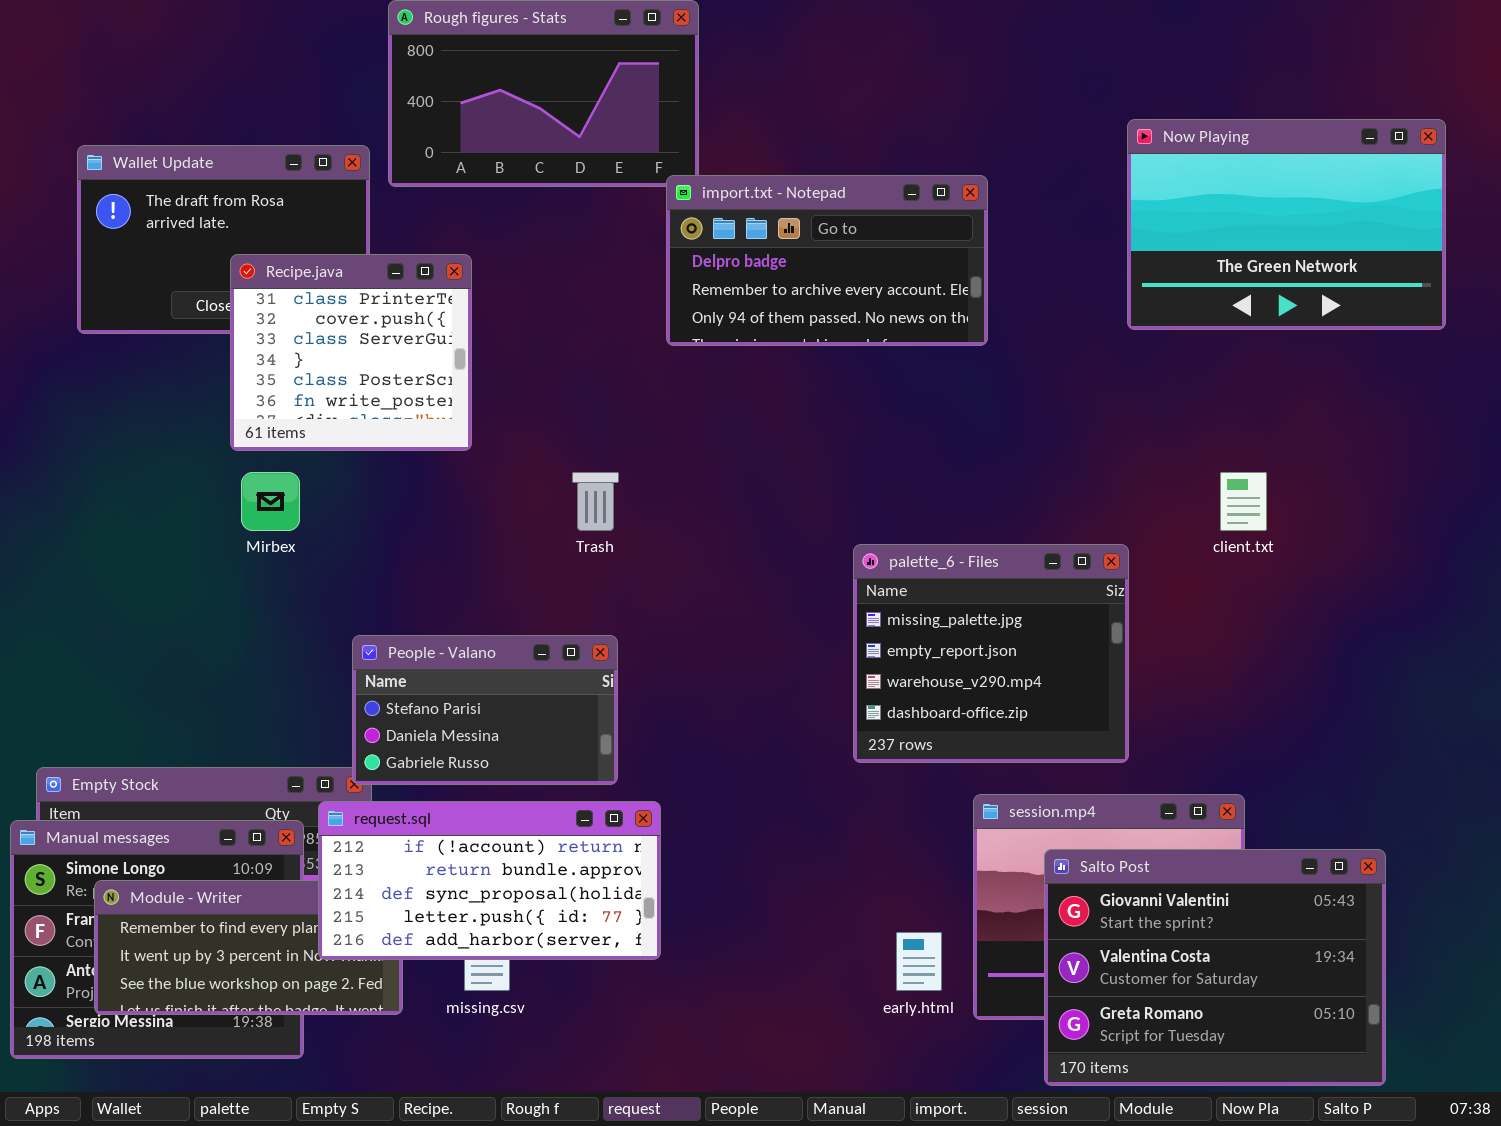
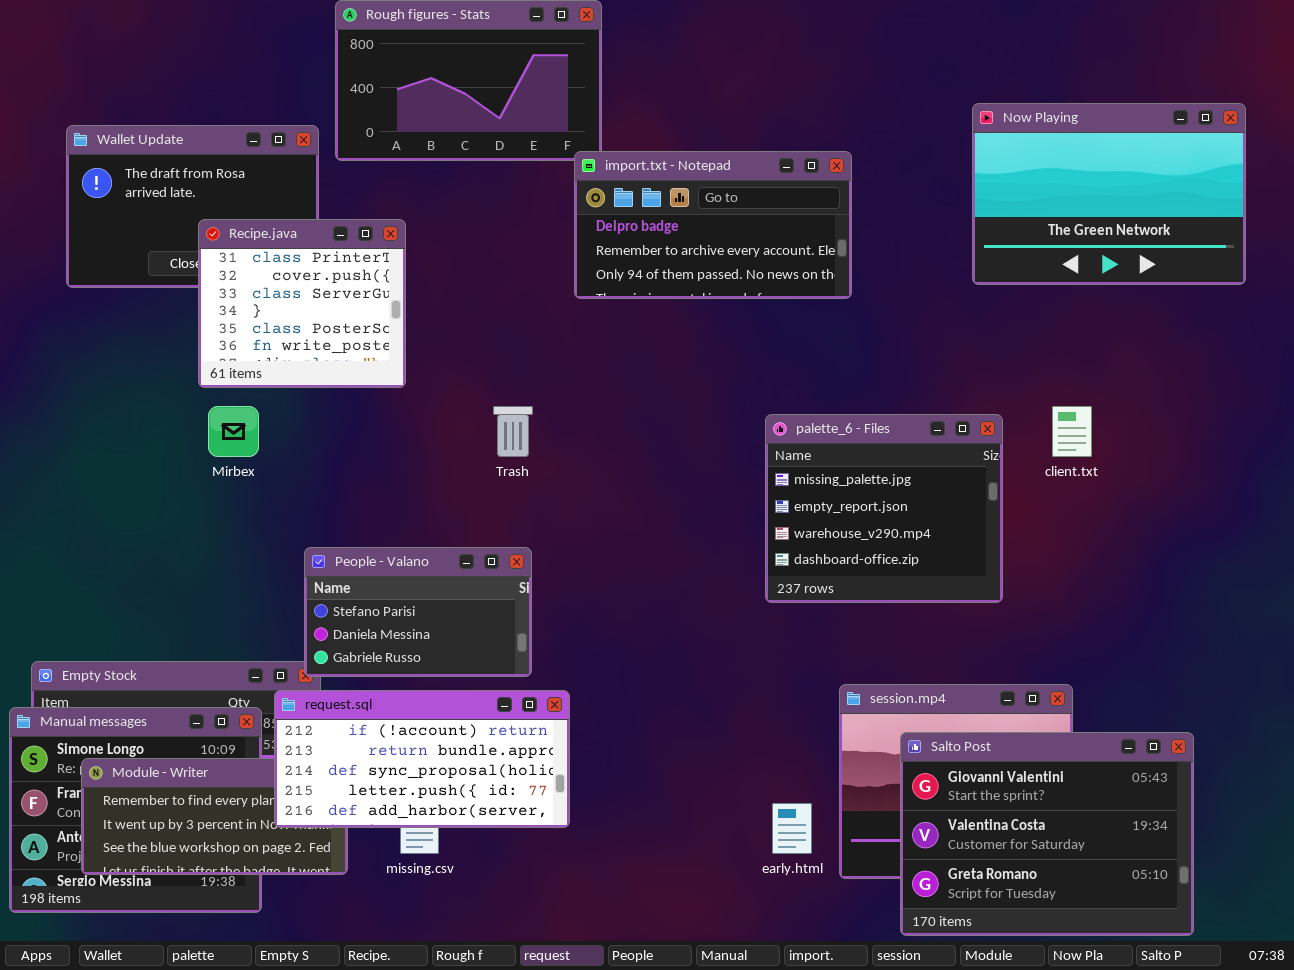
palette_6 - Files: [853,544,1129,763] -> [765,414,1003,603], moved

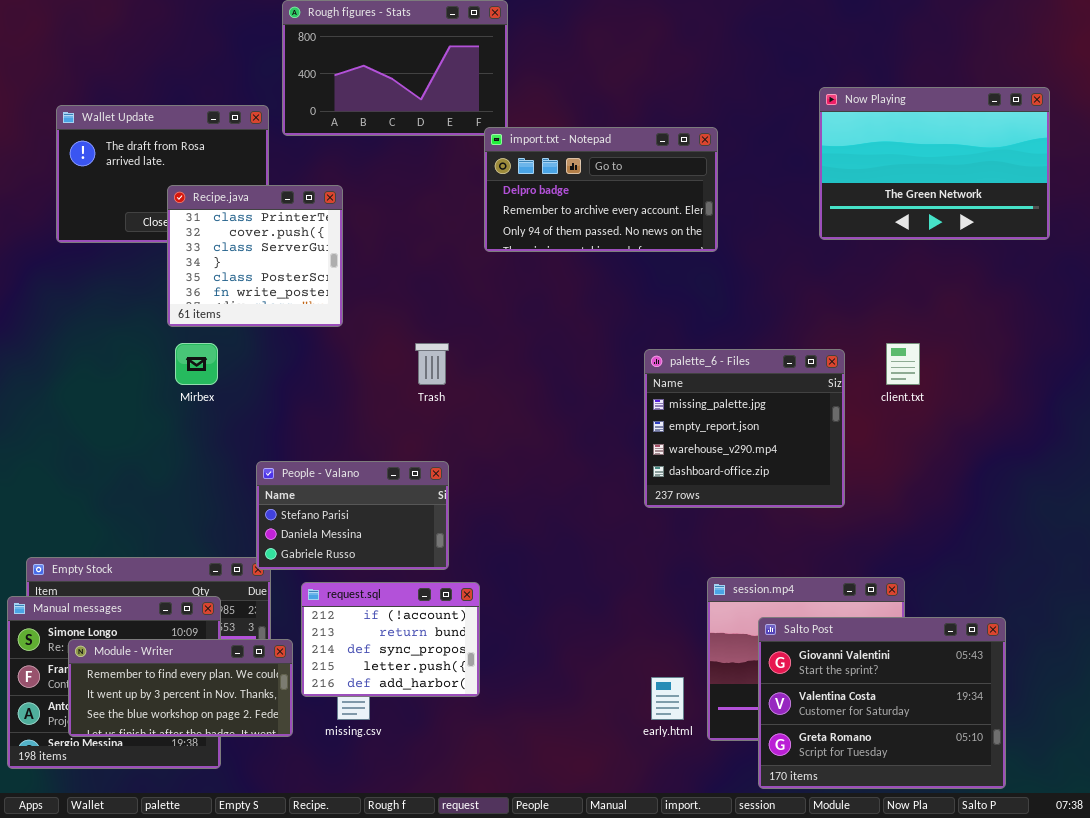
request.sql: [274,690,570,828] -> [301,582,480,697], resized

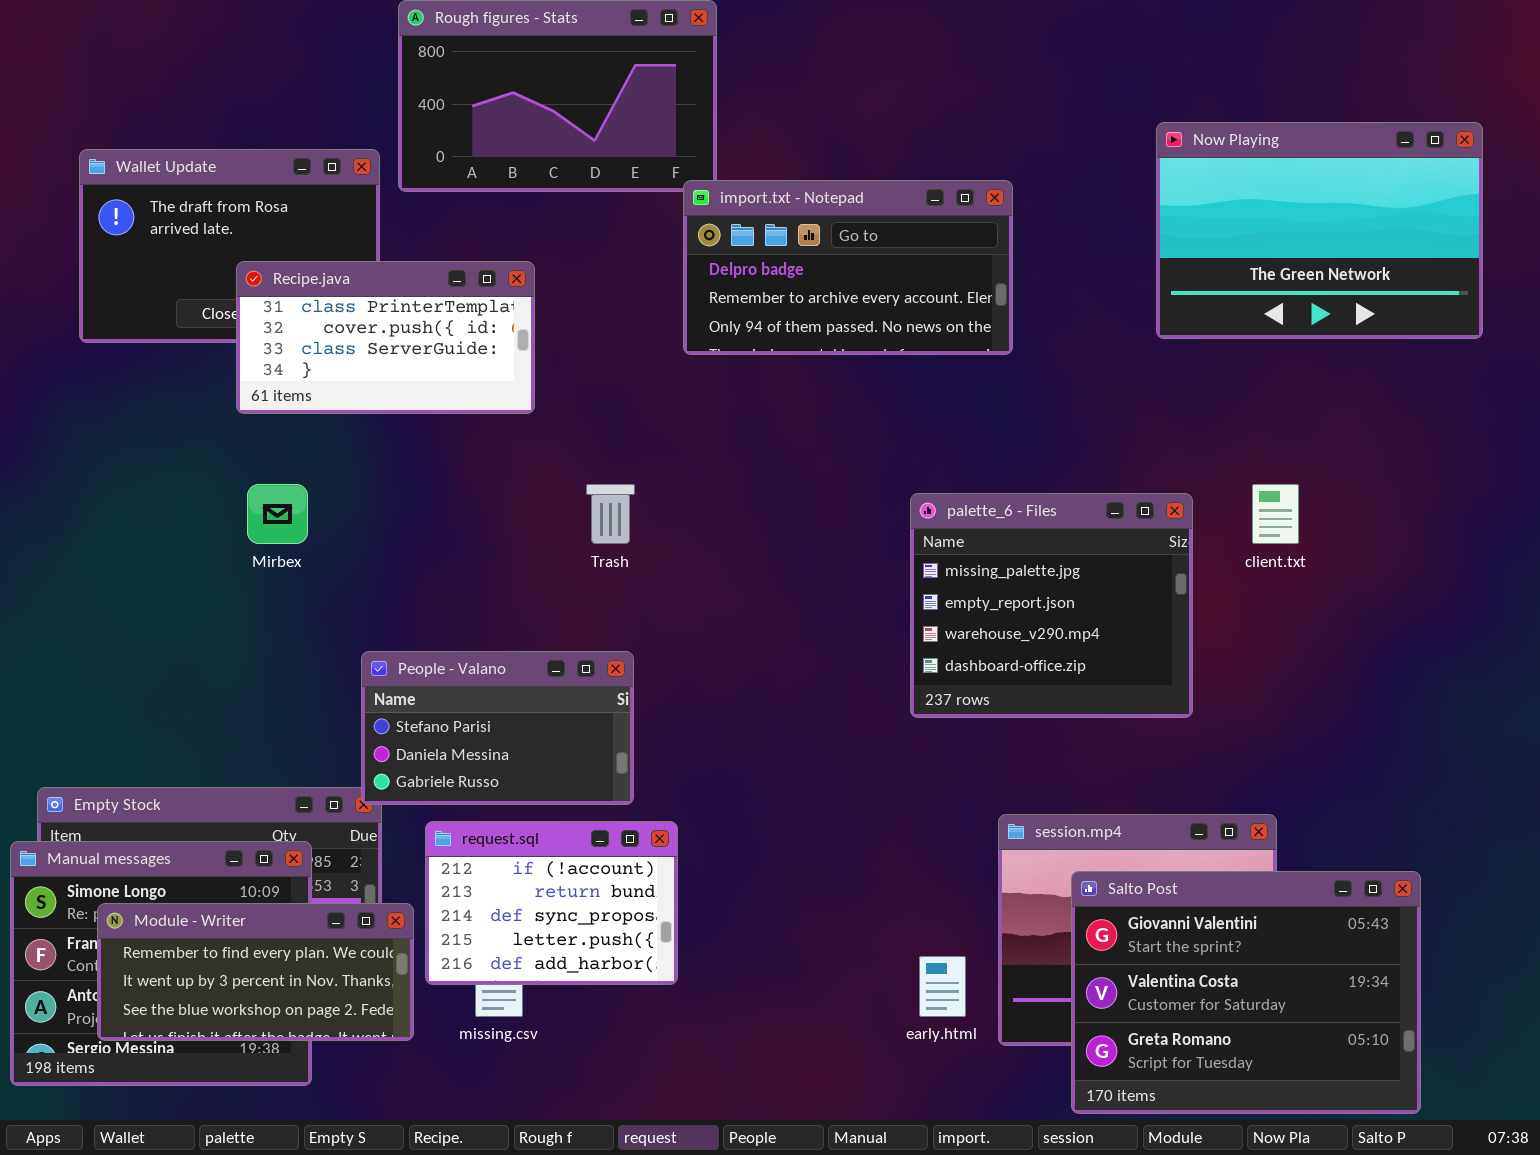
Recipe.java: [167,185,343,327] -> [236,261,535,414], resized

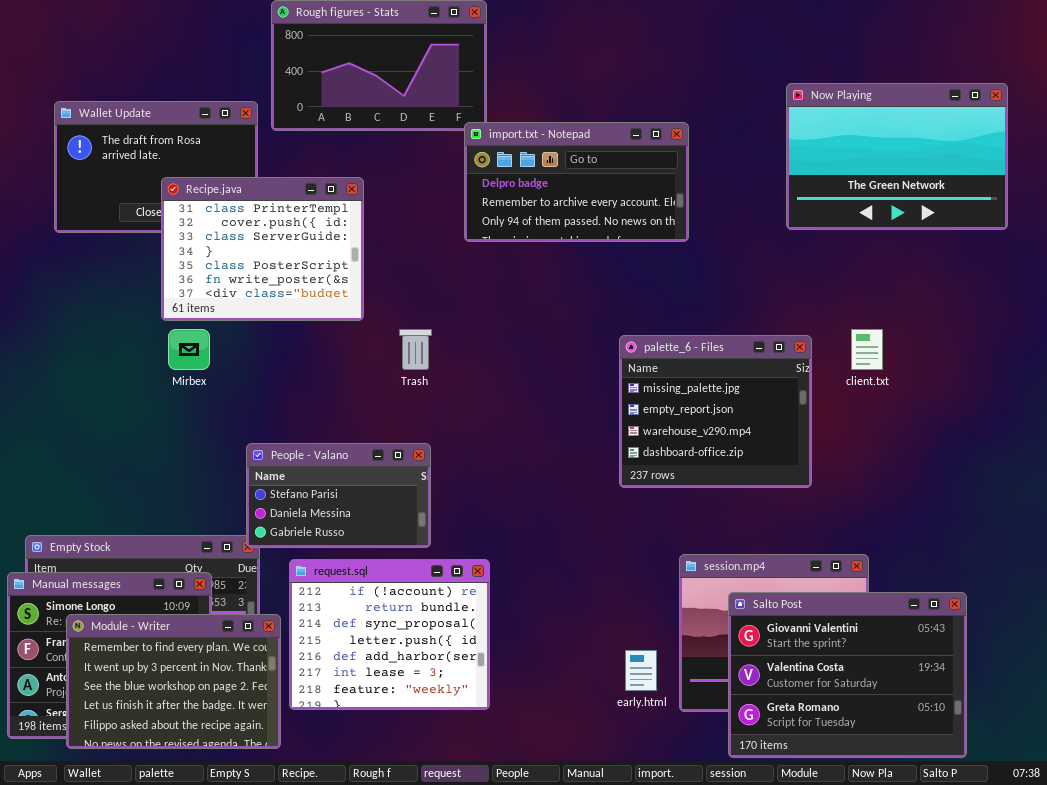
Recipe.java: [236,261,535,414] -> [161,177,364,321], resized
request.sql: [425,821,678,985] -> [289,559,490,710], resized
Module - Writer: [97,903,414,1041] -> [66,614,281,749], resized

